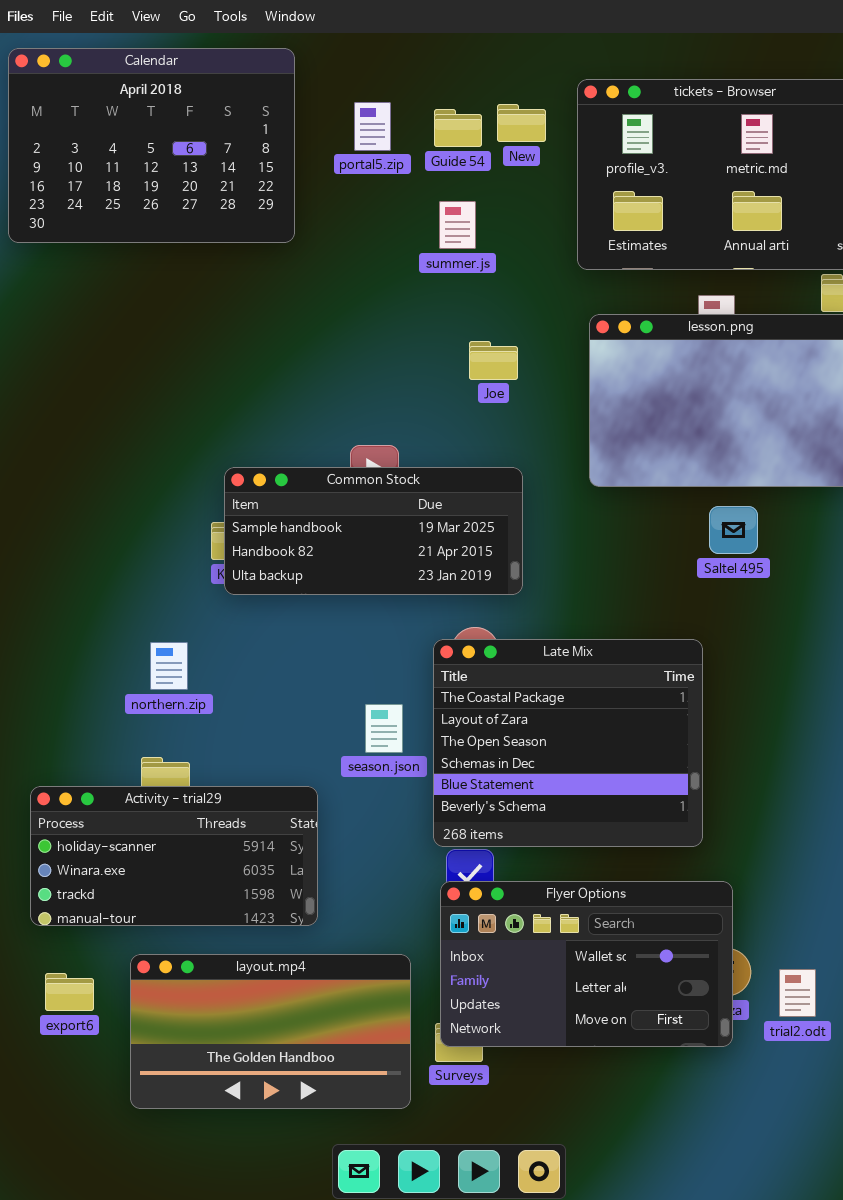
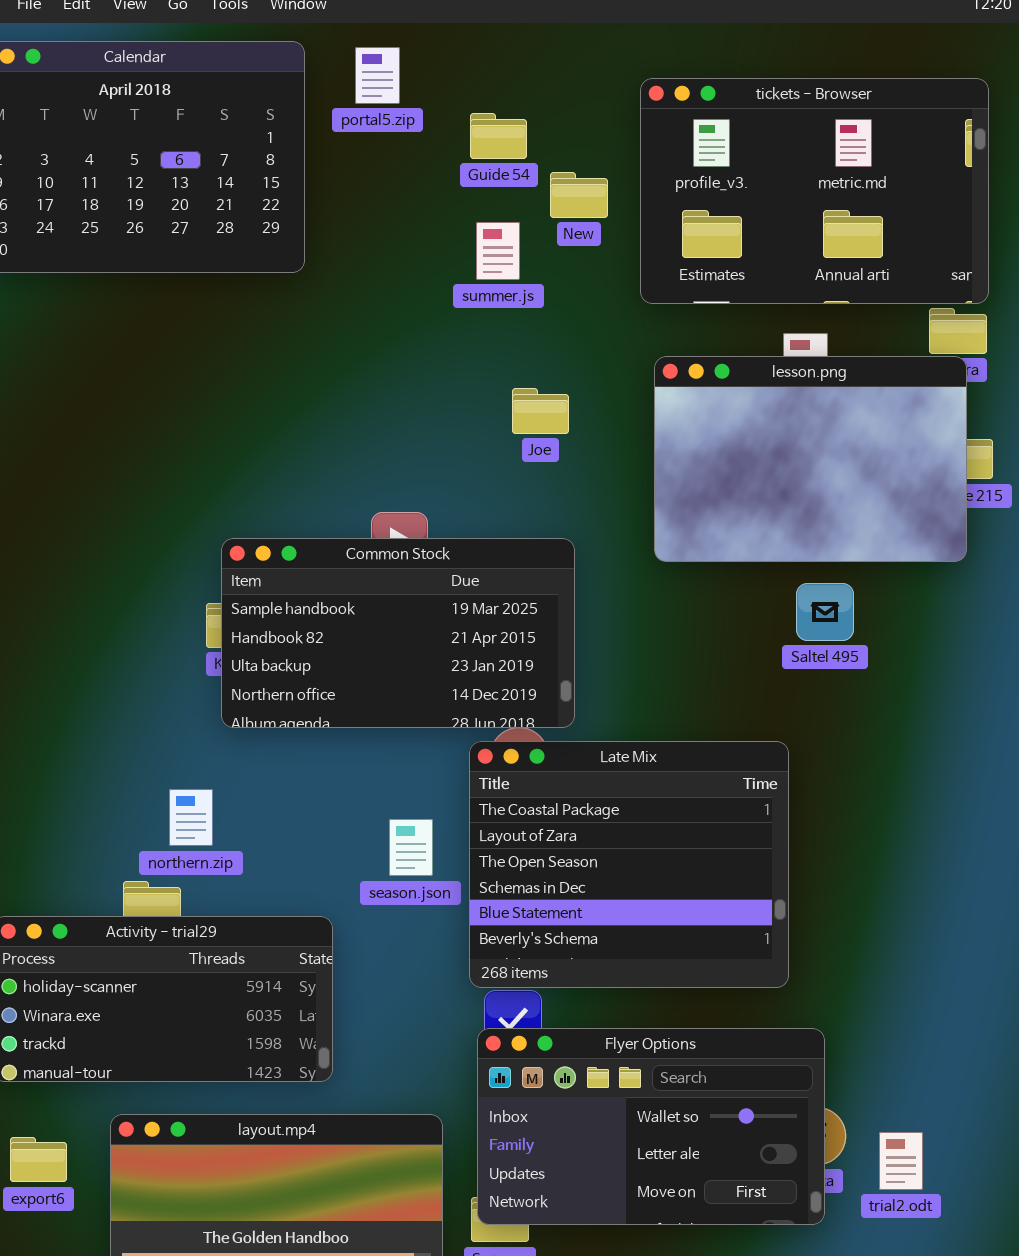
portal5.zip: [354,102,391,151] -> [355,47,400,104], moved
New: [497,104,546,142] -> [550,172,608,218], moved
Common Stock: [224,467,523,595] -> [221,538,575,728], resized
northern.zip: [150,642,188,690] -> [169,789,213,846], moved

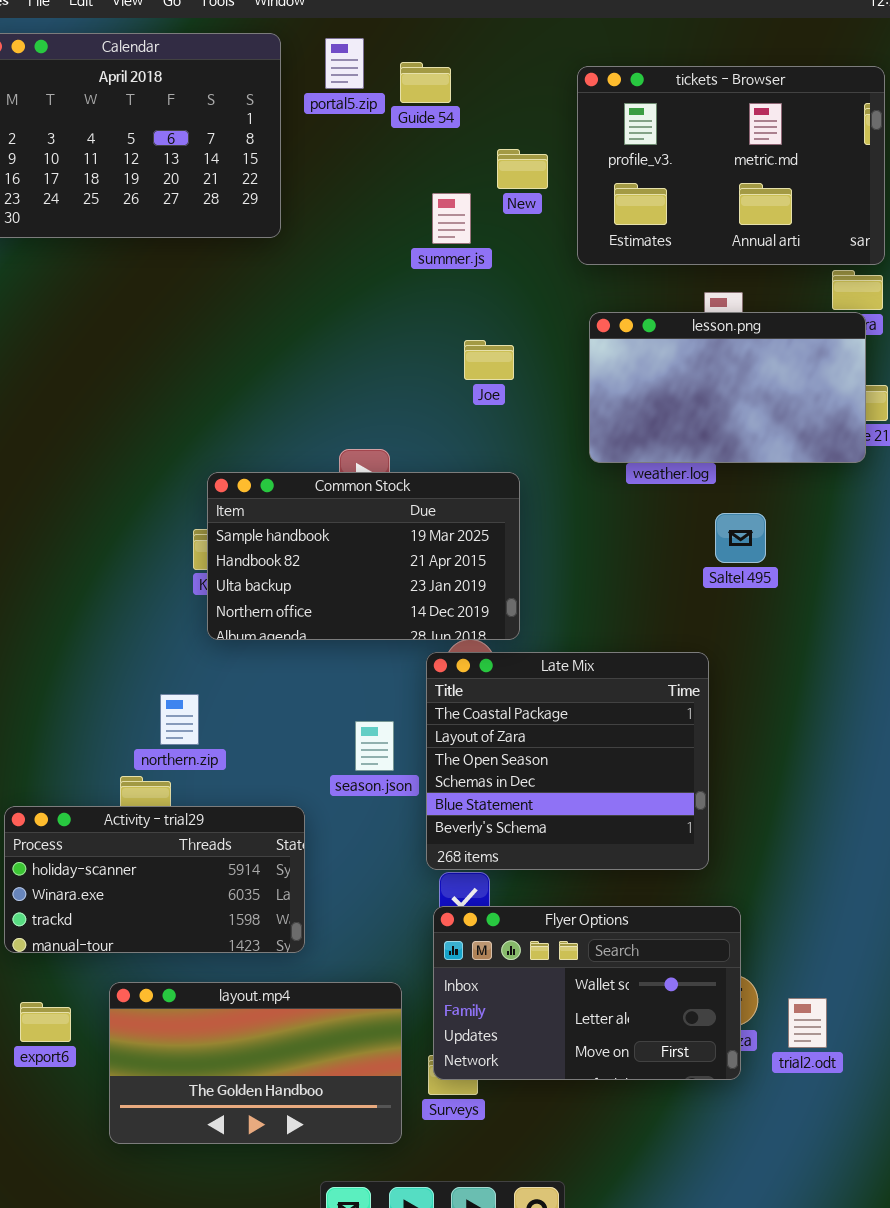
Guide 54: [470,113,527,159] -> [400,62,451,103], moved
lesson.png: [654,356,967,562] -> [589,312,866,463], resized

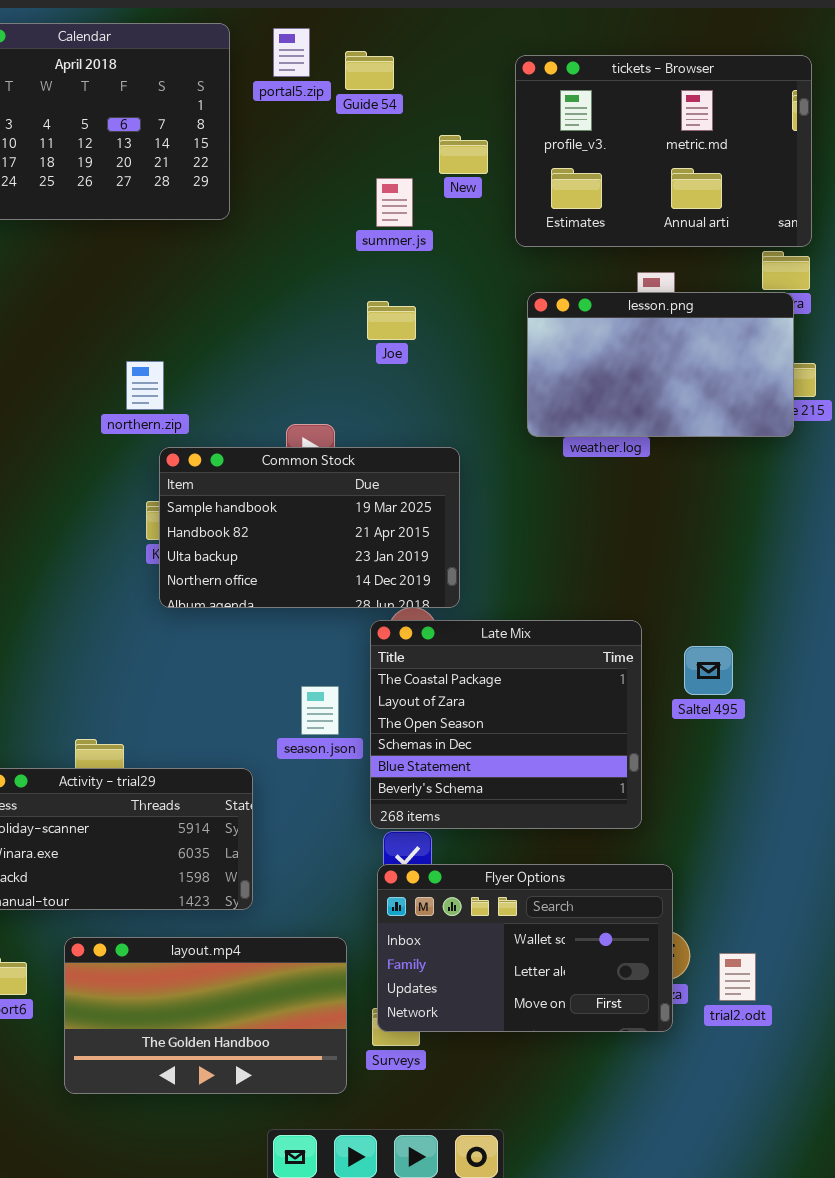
Joe: [464,340,514,380] -> [367,301,416,340], moved
Saltel 495: [715,513,766,563] -> [684,646,733,695], moved
northern.zip: [160,694,199,745] -> [126,361,164,410], moved

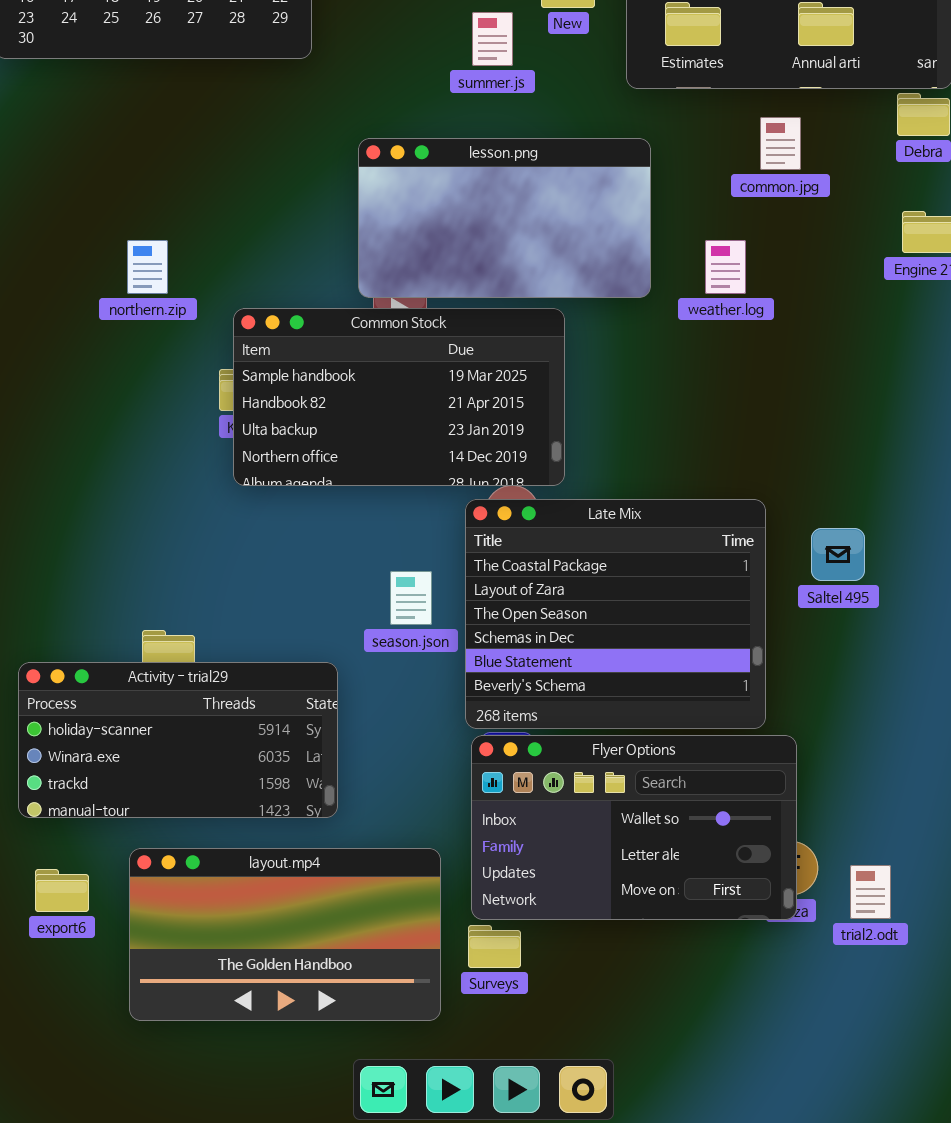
lesson.png: [527,292,794,437] -> [358,138,651,298], moved
northern.zip: [126,361,164,410] -> [127,240,168,294], moved
Flyer Options: [377,864,673,1032] -> [471,735,797,920], moved

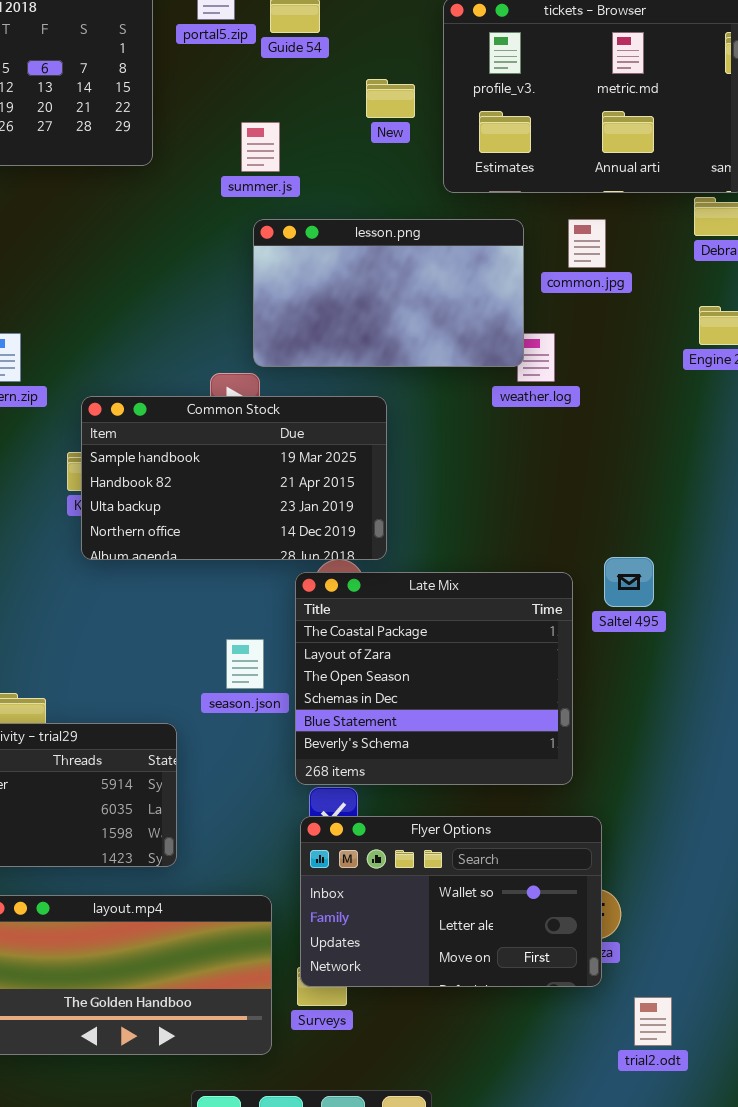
summer.js: [472,12,513,66] -> [241,122,280,172], moved
lesson.png: [358,138,651,298] -> [253,219,524,367], moved
Saltel 495: [811,528,865,581] -> [604,557,654,607], moved
Flyer Options: [471,735,797,920] -> [300,816,602,987], moved
trial2.odt: [850,865,891,919] -> [634,997,672,1046], moved

